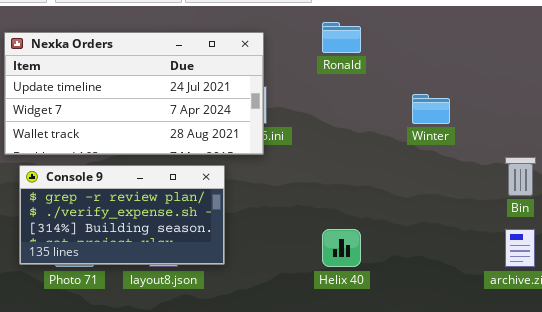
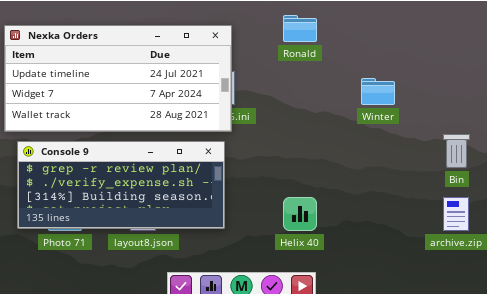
Console 9: [19,165,225,265] -> [17,141,225,229], resized

